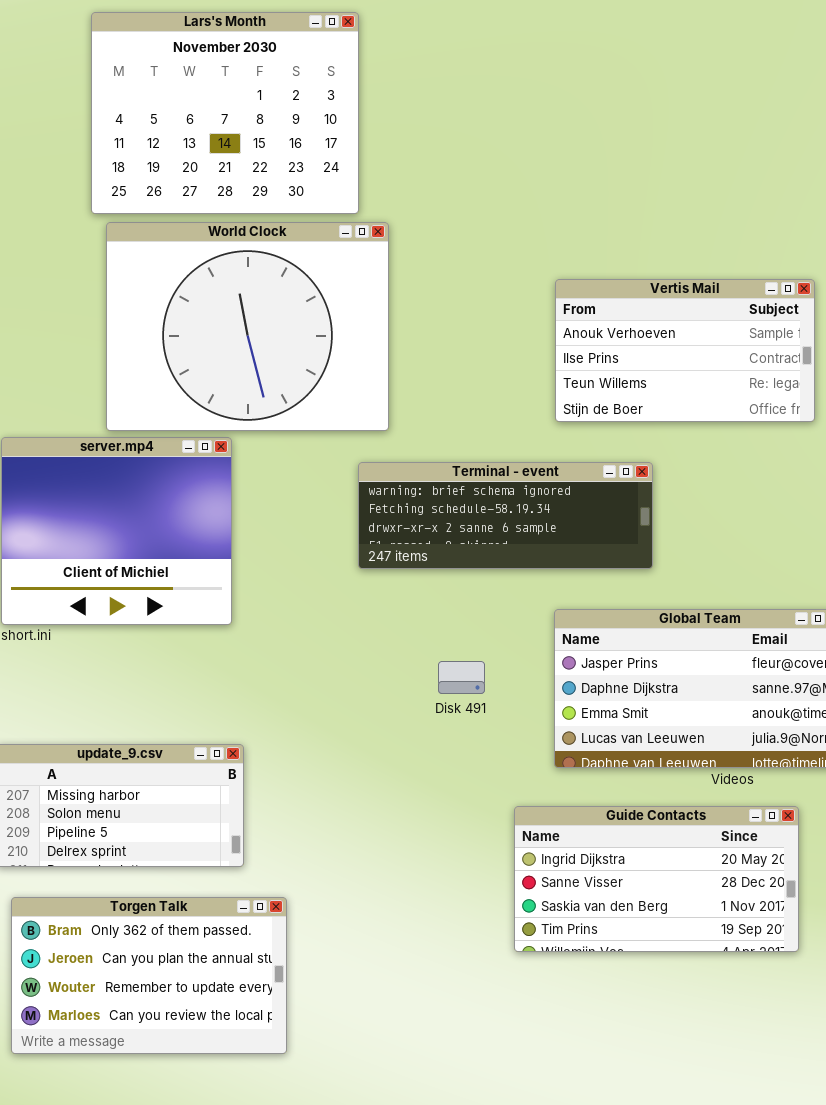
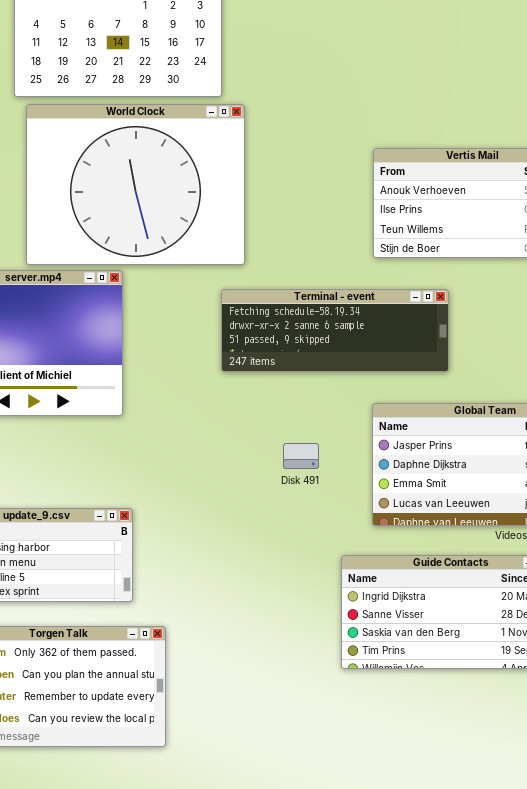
Terminal - event: [358,462,653,569] -> [221,289,449,372], scrolled down 1 row

